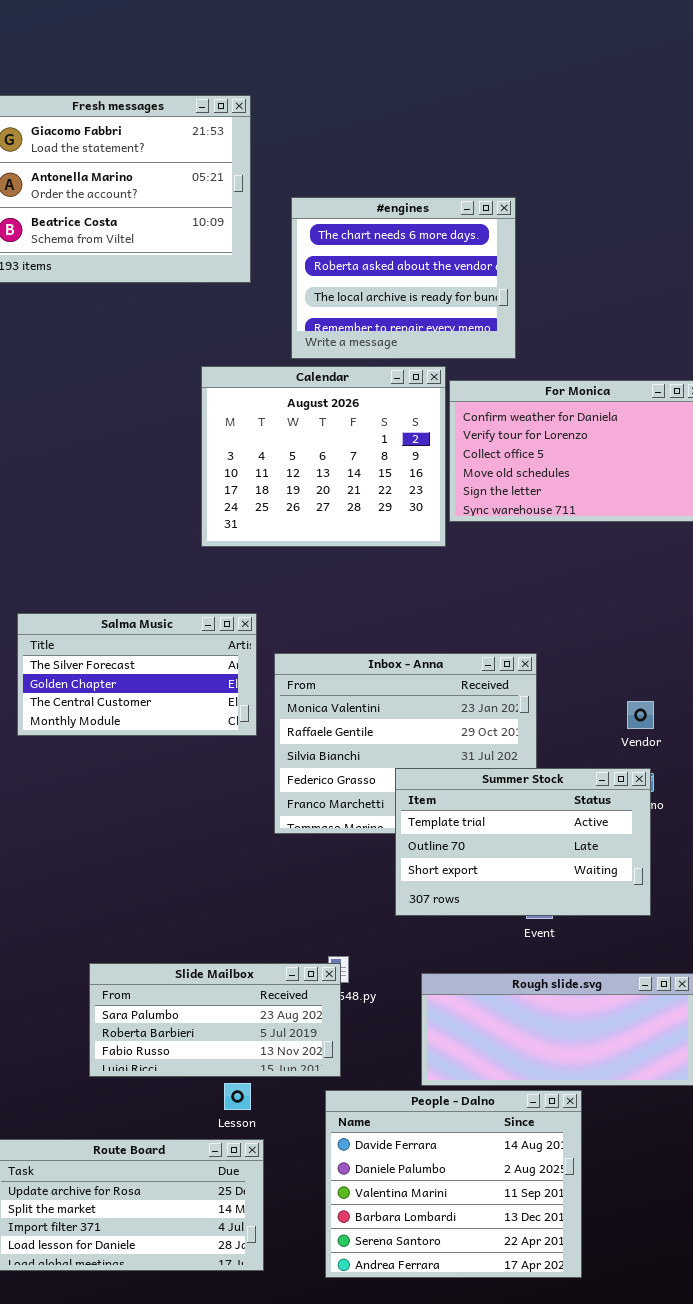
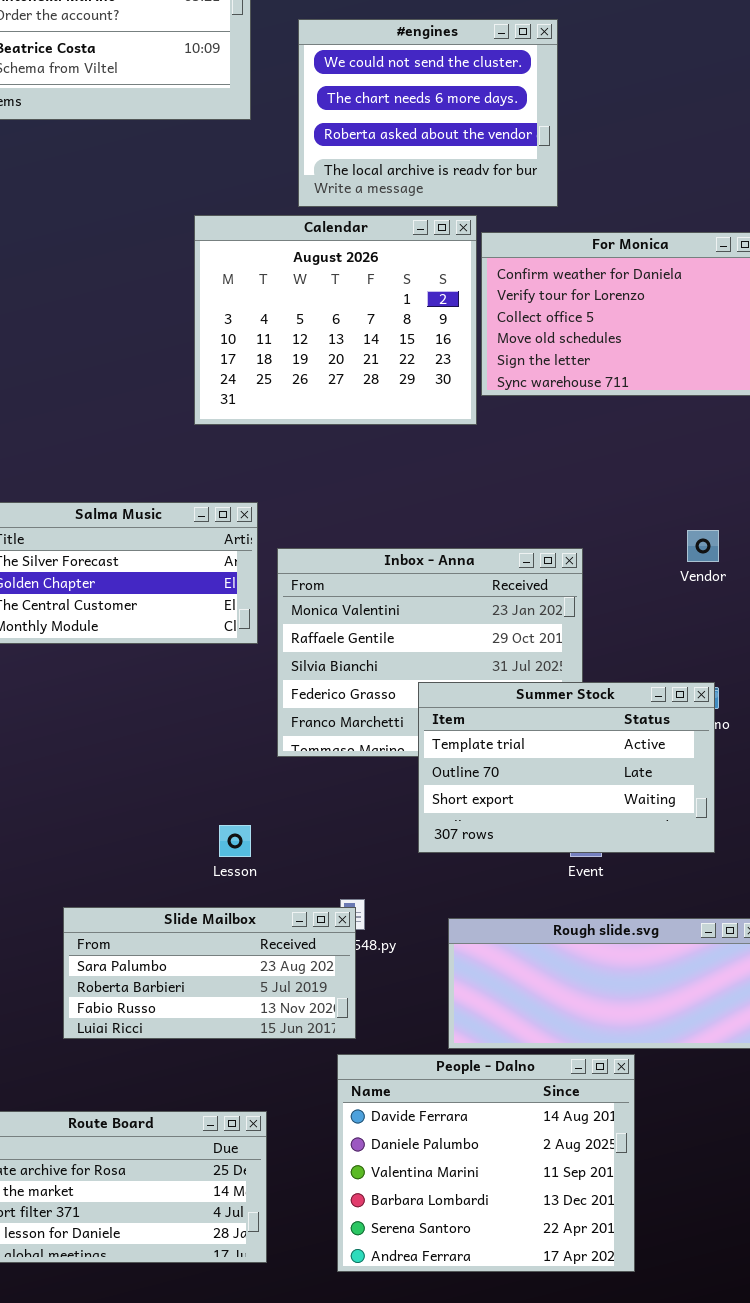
#engines: [291,197,516,359] -> [298,19,558,207], scrolled up 1 row
Vendor: [627,701,654,729] -> [687,530,719,562], moved
Lesson: [224,1083,251,1110] -> [219,825,251,857], moved

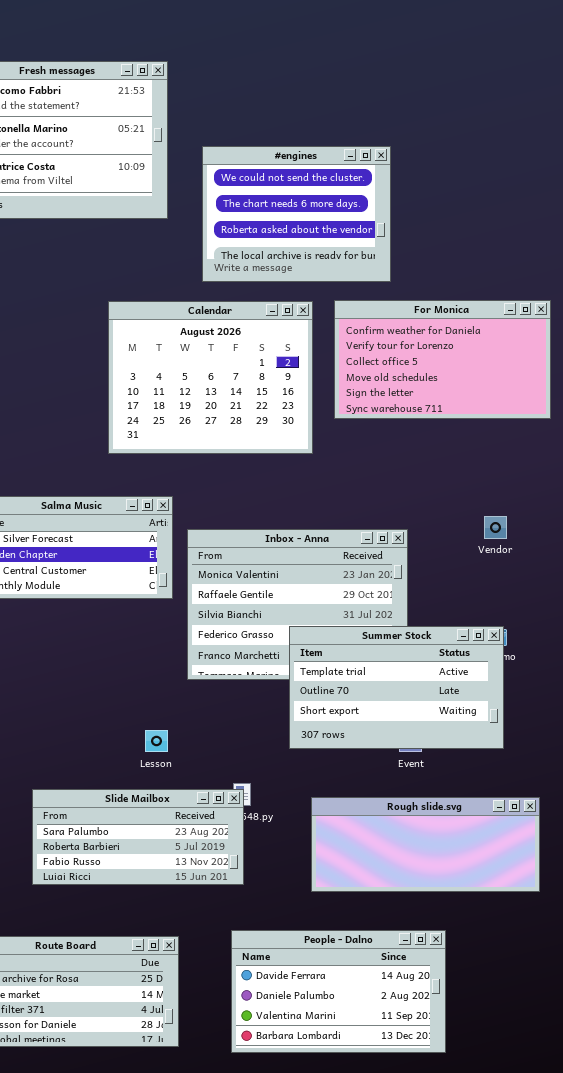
Calendar: [194,215,477,425] -> [108,301,313,454], moved
People - Dalno: [337,1054,635,1272] -> [231,930,446,1053], resized

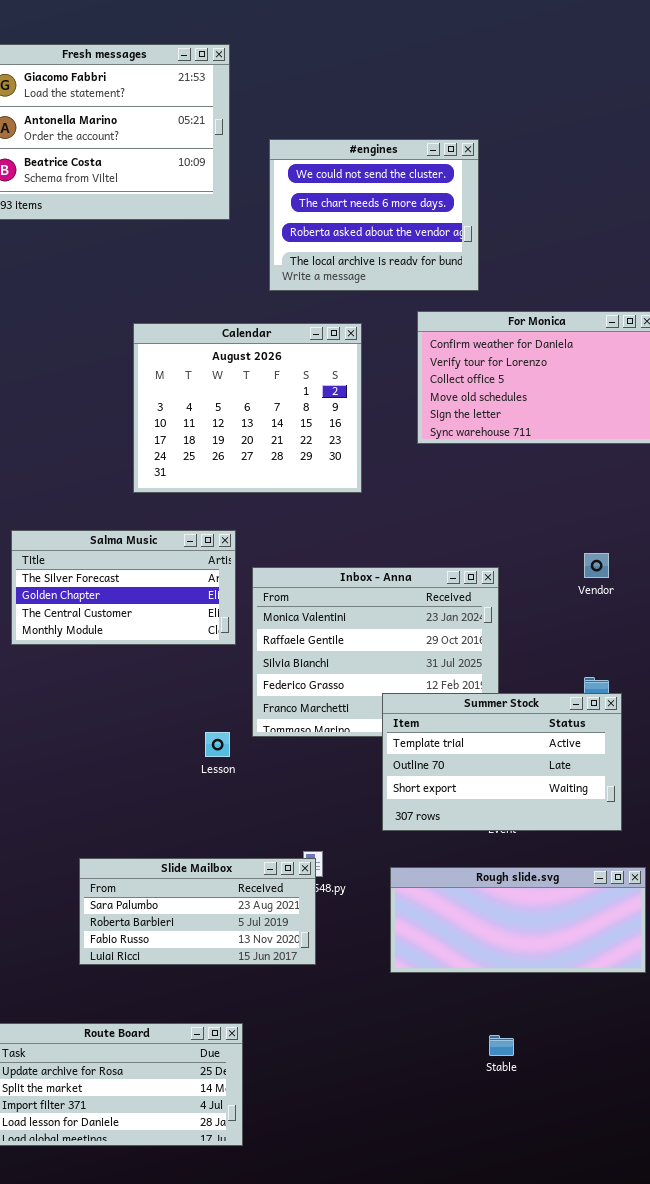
Calendar: [108,301,313,454] -> [133,323,362,493], moved
Summer Stock: [289,626,504,749] -> [382,693,622,831], moved
Lesson: [145,730,168,752] -> [205,732,230,757], moved
People - Dalno: [231,930,446,1053] -> none, closed

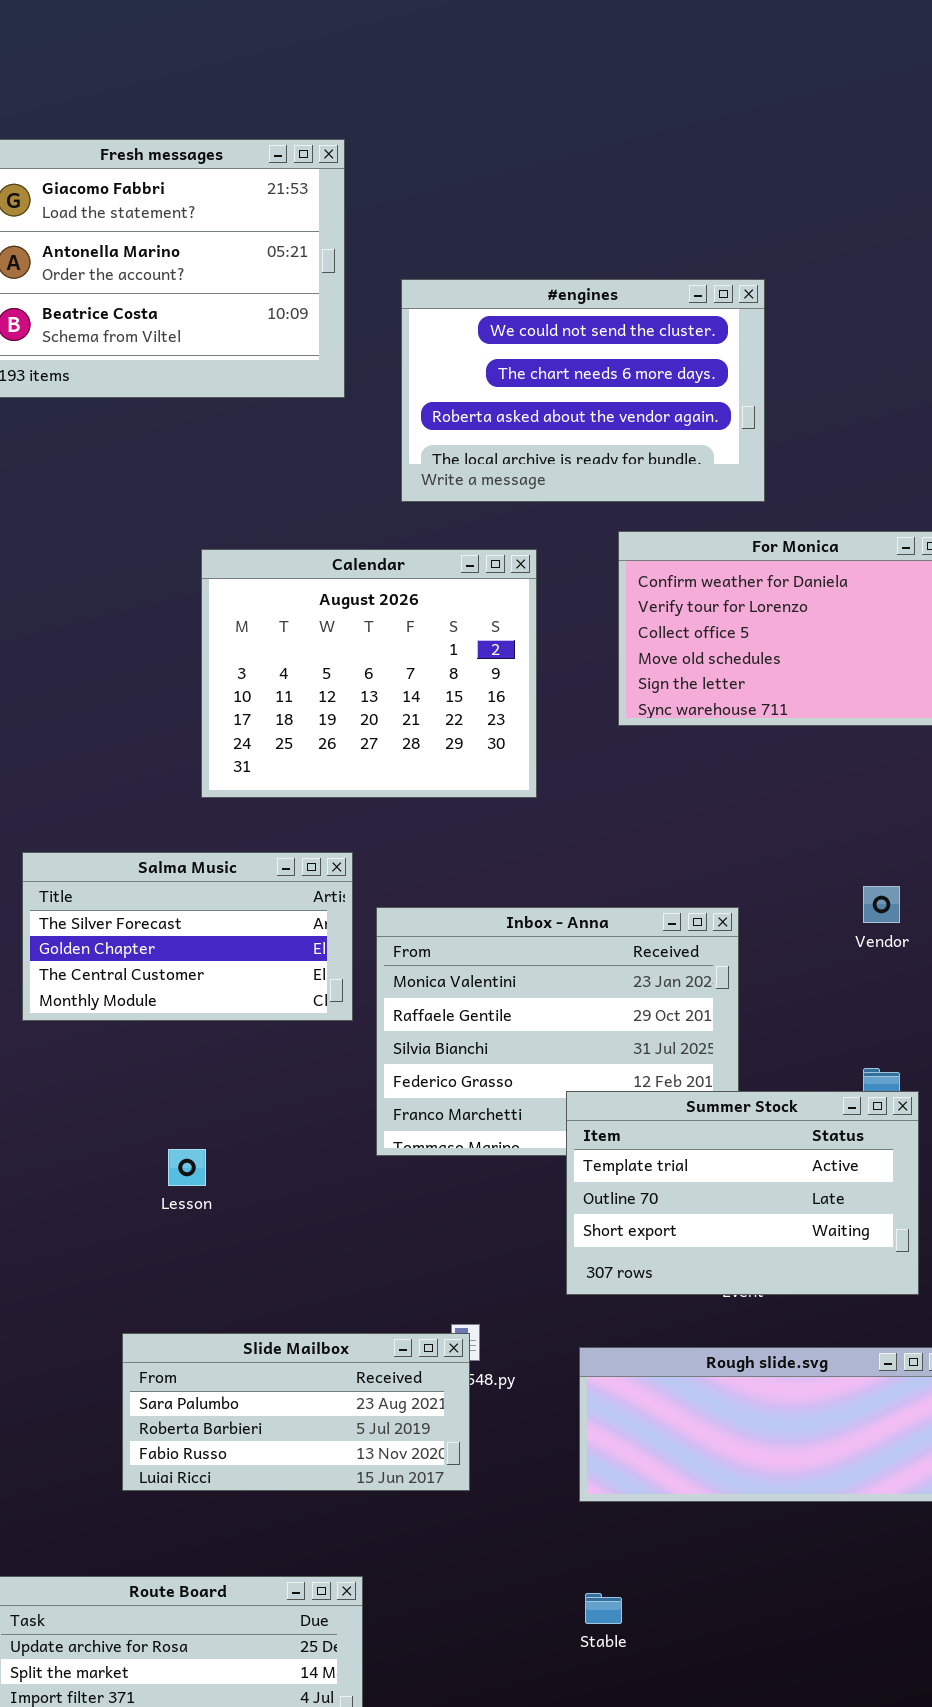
#engines: [269,139,479,291] -> [401,279,765,502], resized
Lesson: [205,732,230,757] -> [168,1149,206,1186], moved
Stable: [489,1035,514,1056] -> [585,1593,622,1624], moved

